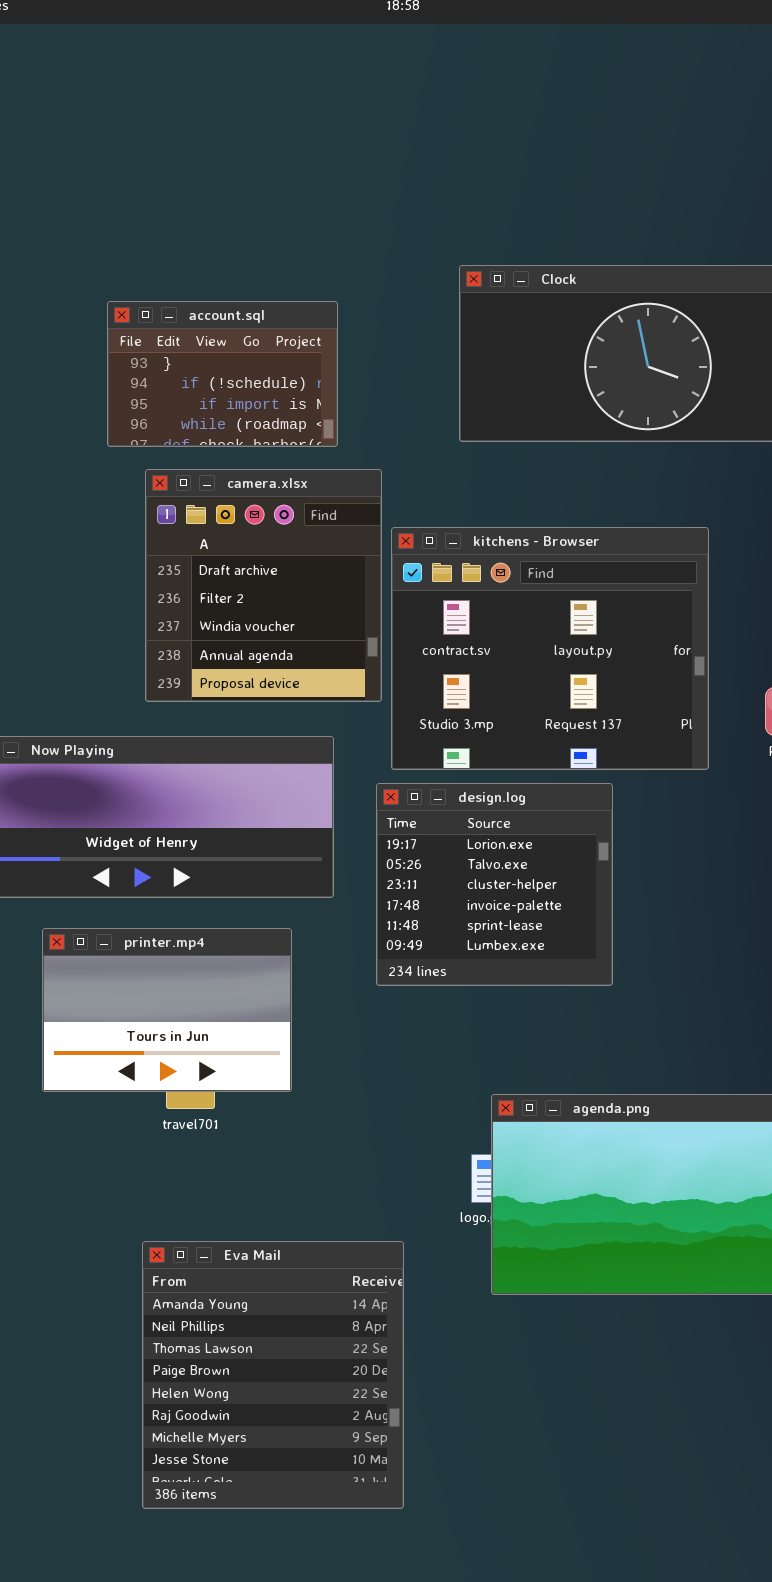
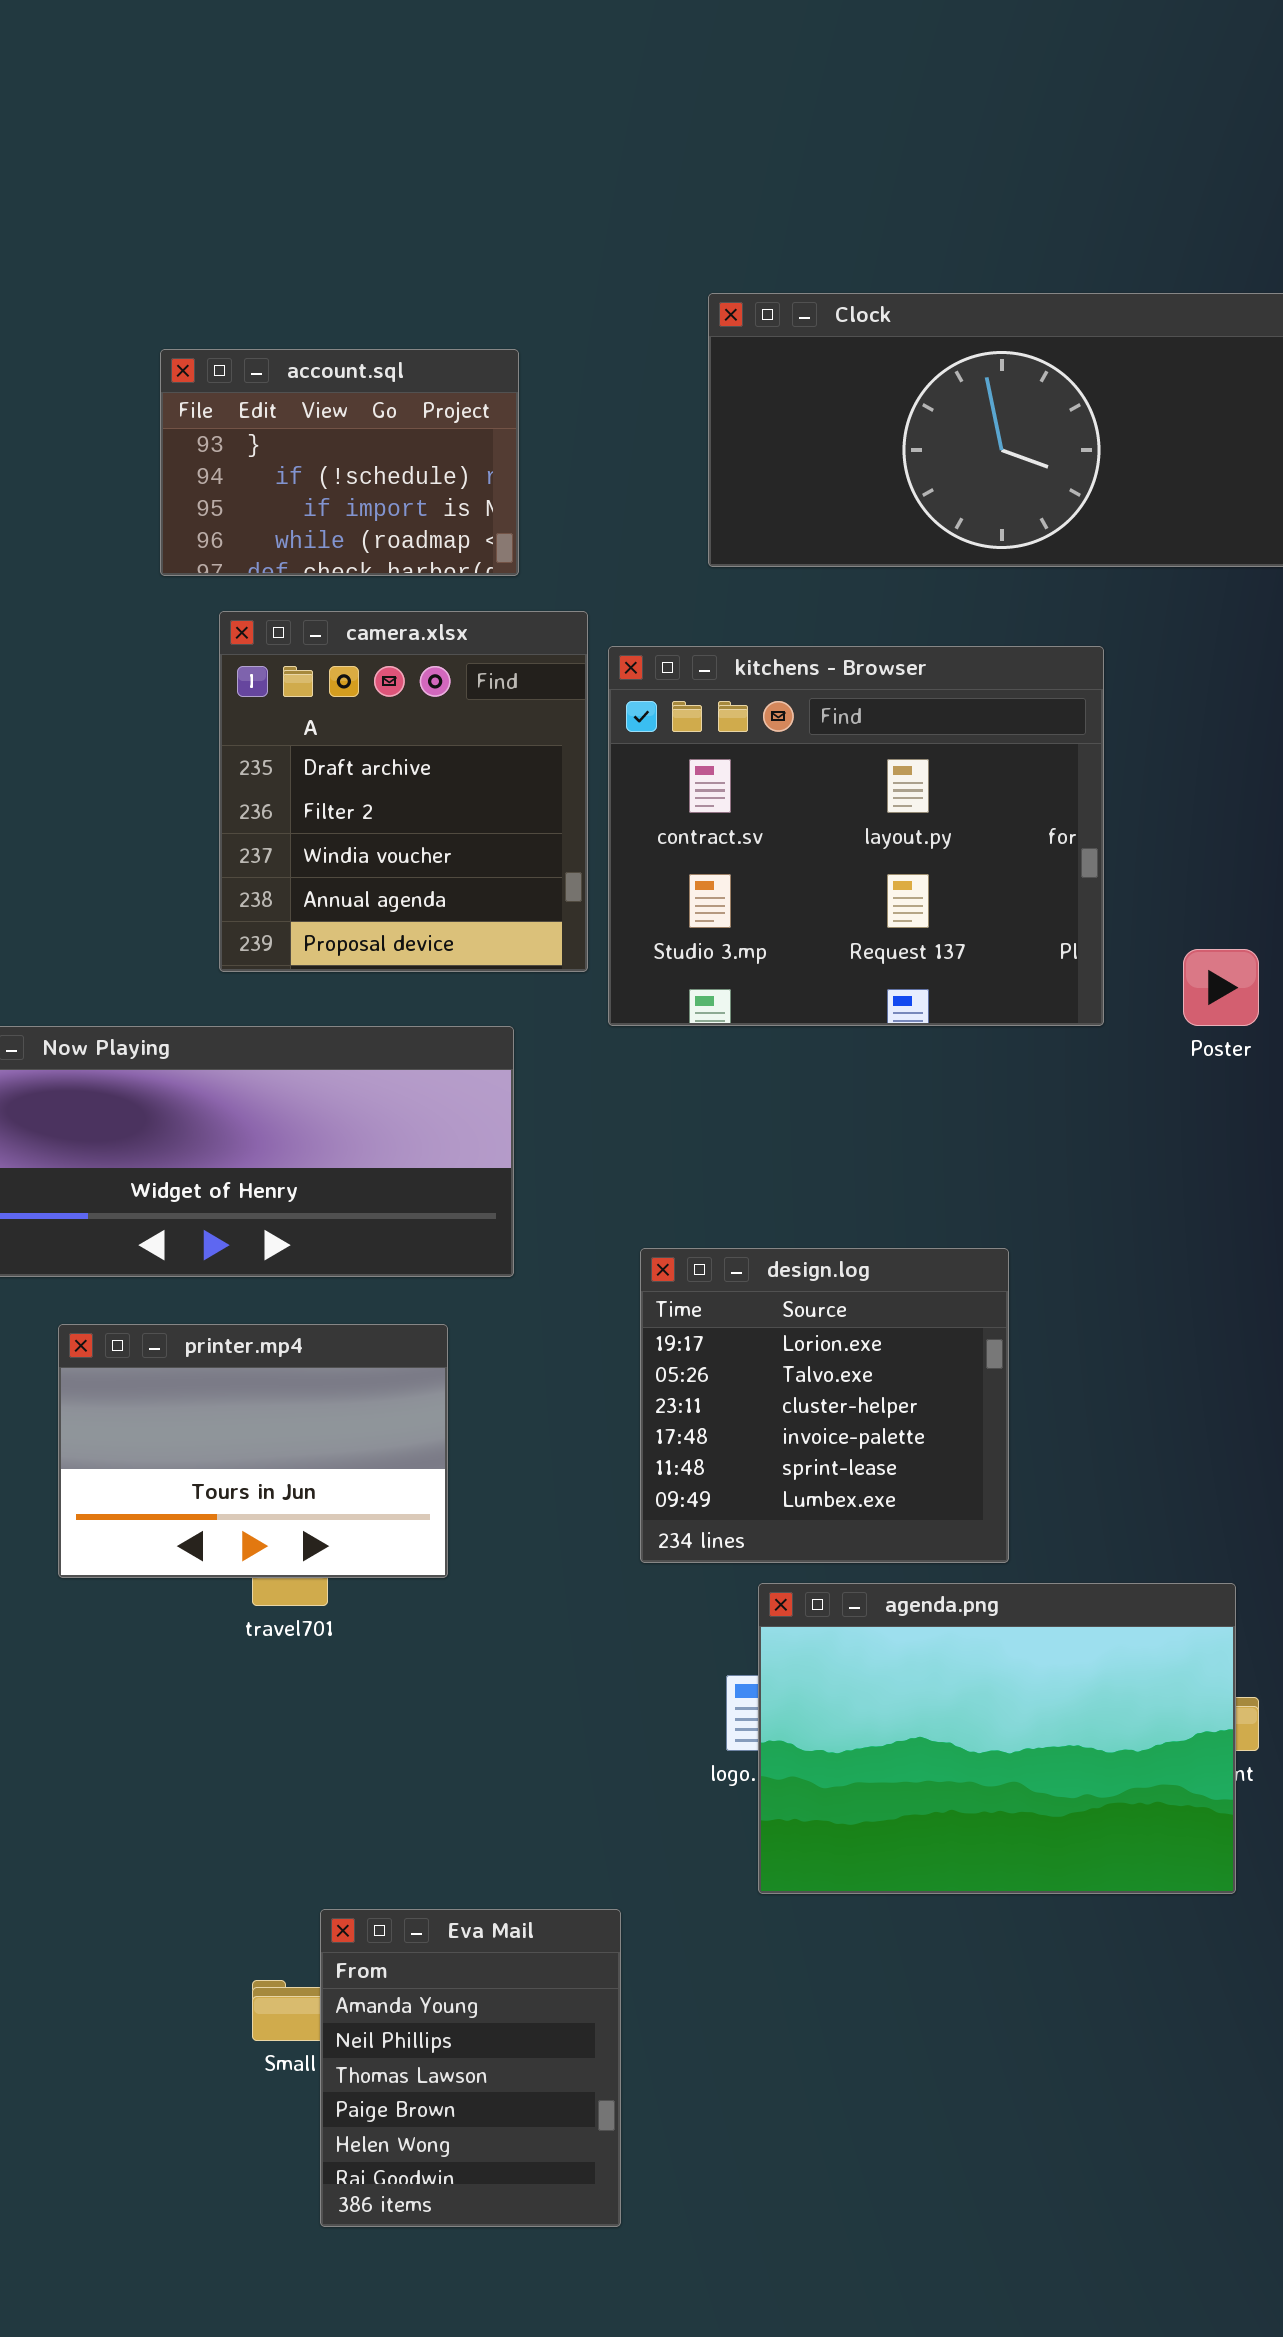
kitchens - Browser: [391,527,709,770] -> [608,646,1104,1026], moved
design.log: [376,783,613,986] -> [640,1248,1009,1563], moved
Eva Mail: [142,1241,404,1509] -> [320,1909,621,2227], resized

